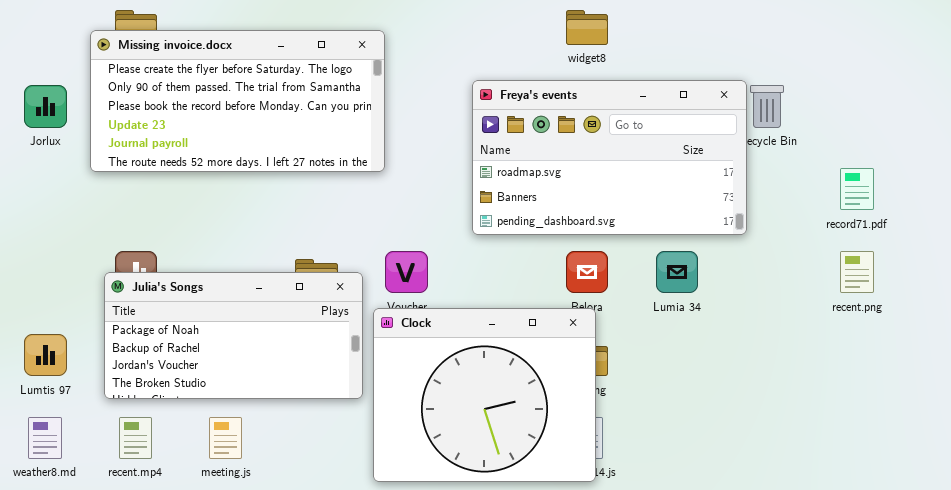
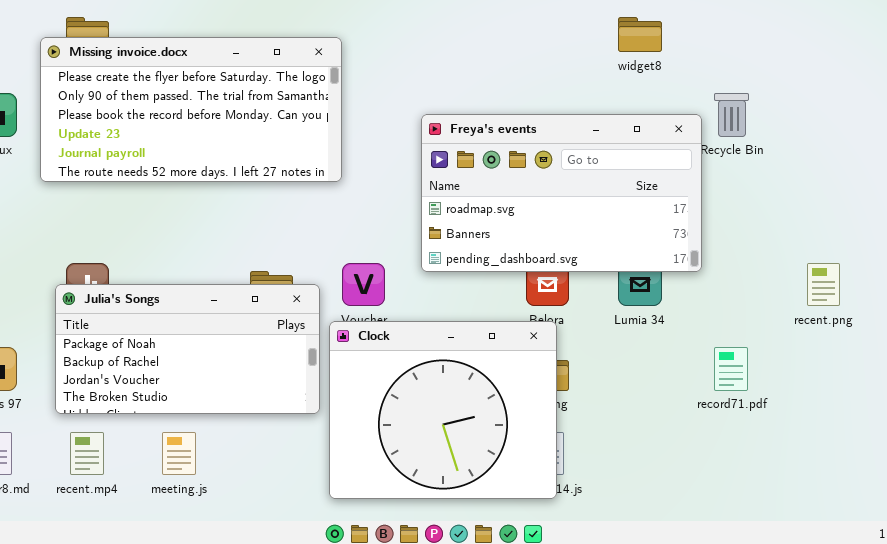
widget8: [566,10,608,45] -> [618,17,662,52], moved
Freya's events: [472,80,747,235] -> [421,114,702,272], moved
record71.pdf: [840,168,874,210] -> [714,347,748,391], moved

